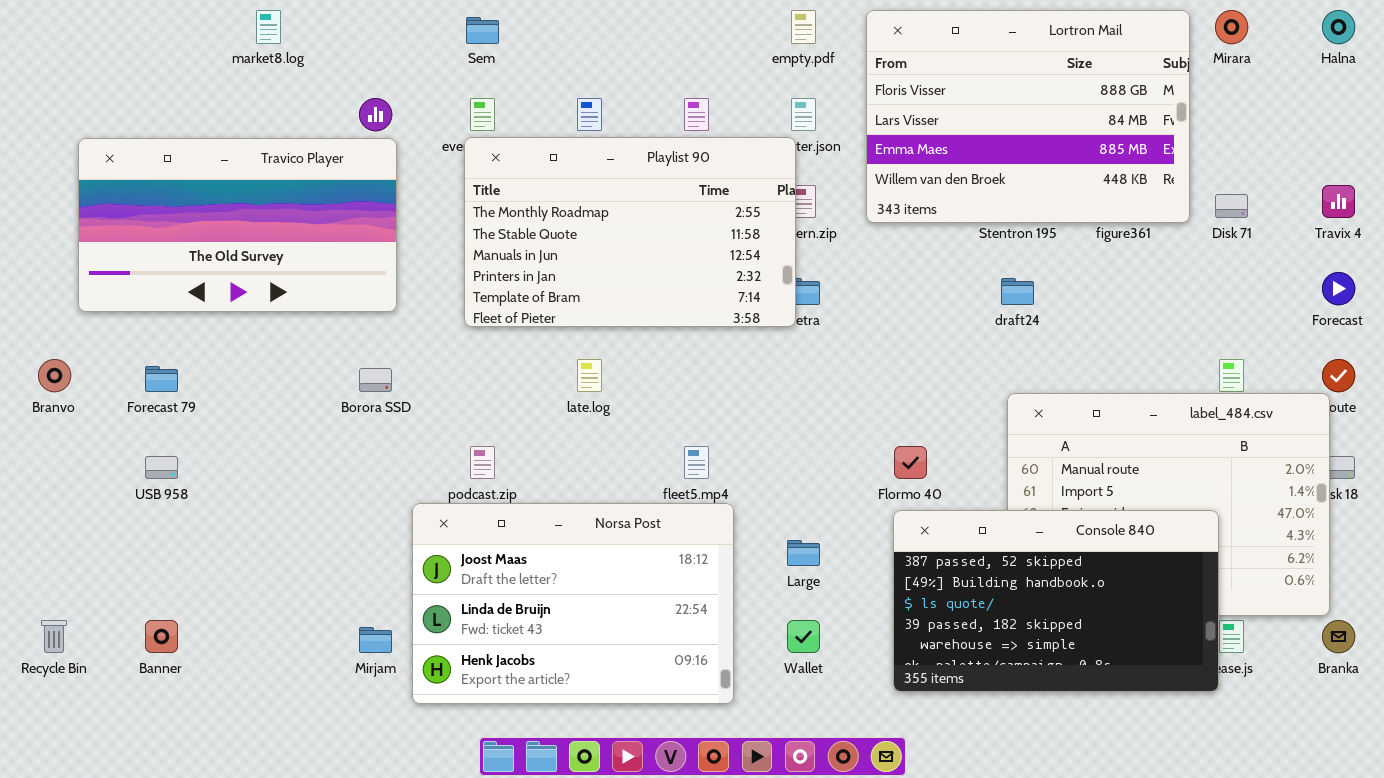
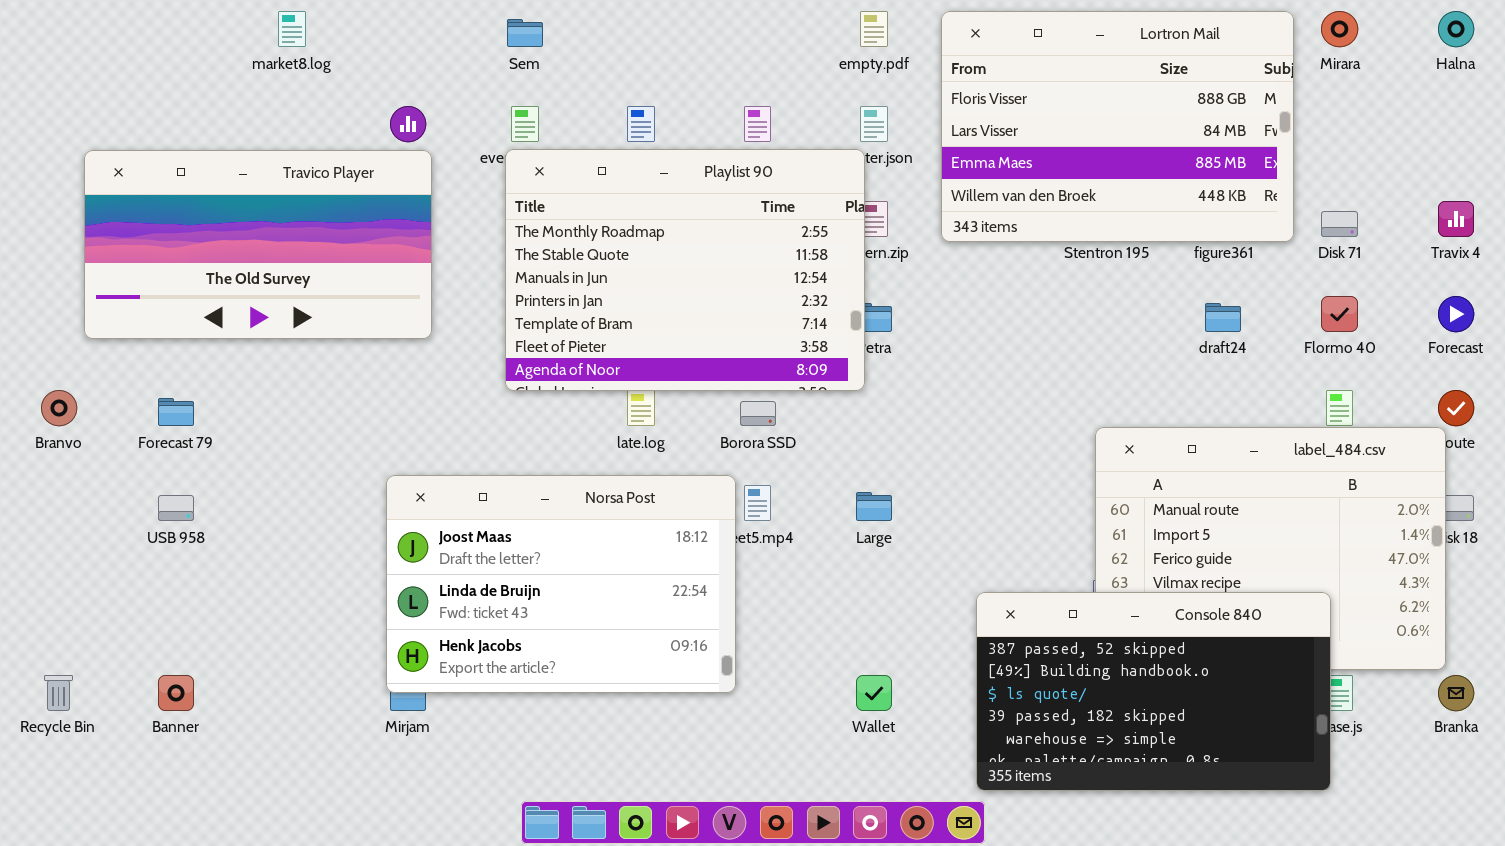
Playlist 90: [464,137,796,327] -> [505,149,865,391], resized
draft24: [1001,278,1034,305] -> [1205,303,1241,332], moved
Borora SSD: [359,368,392,392] -> [740,401,776,426], moved
Flormo 40: [894,446,927,479] -> [1321,296,1358,332], moved
Norsa Post: [412,503,734,704] -> [386,475,736,693], moved
Console 840: [893,510,1219,692] -> [976,592,1331,791], moved
Large: [787,540,820,566] -> [856,492,892,521], moved

